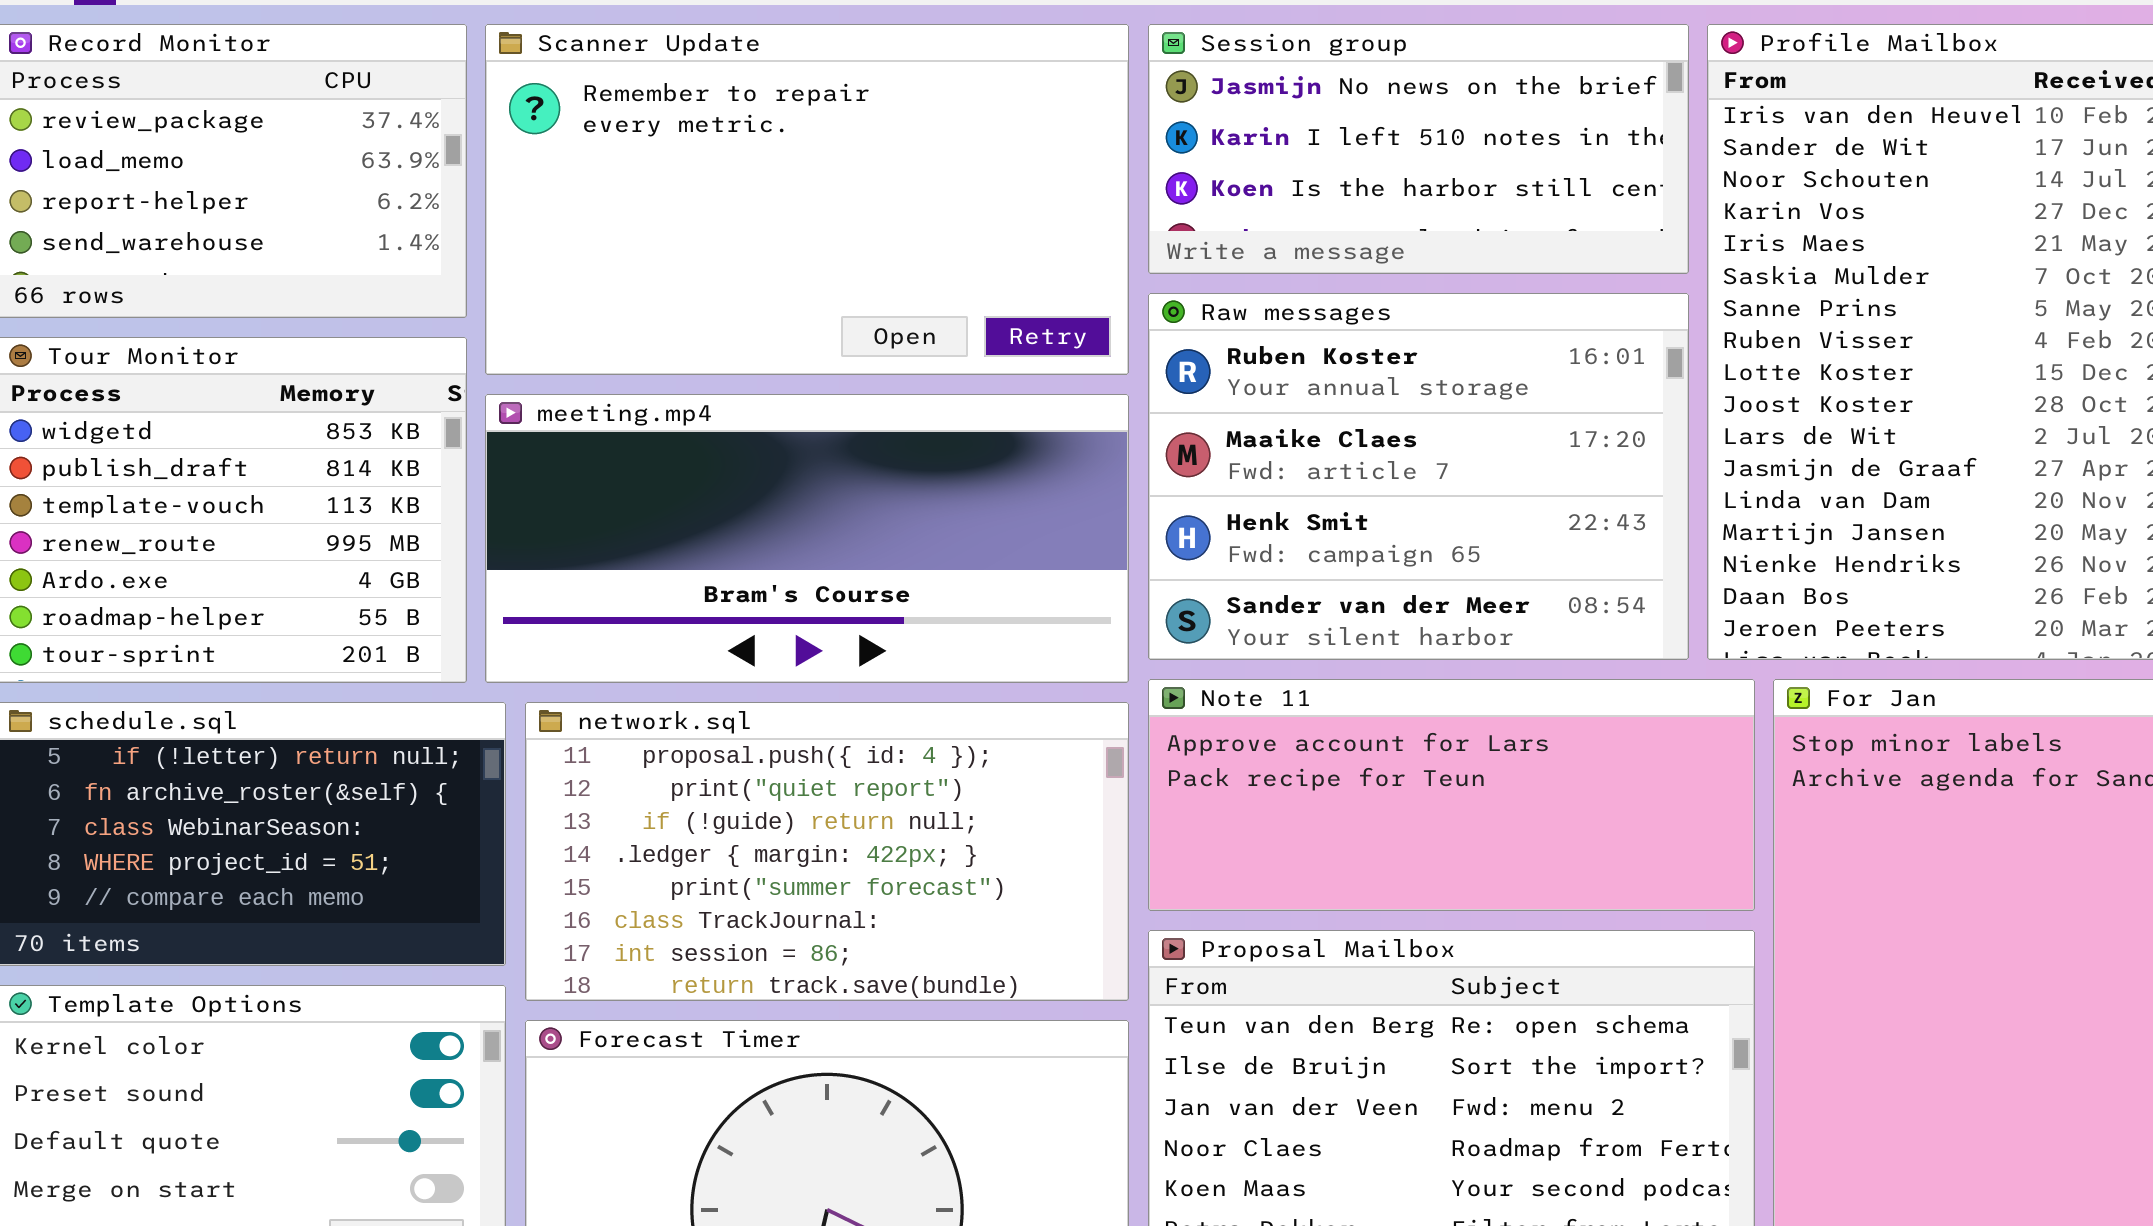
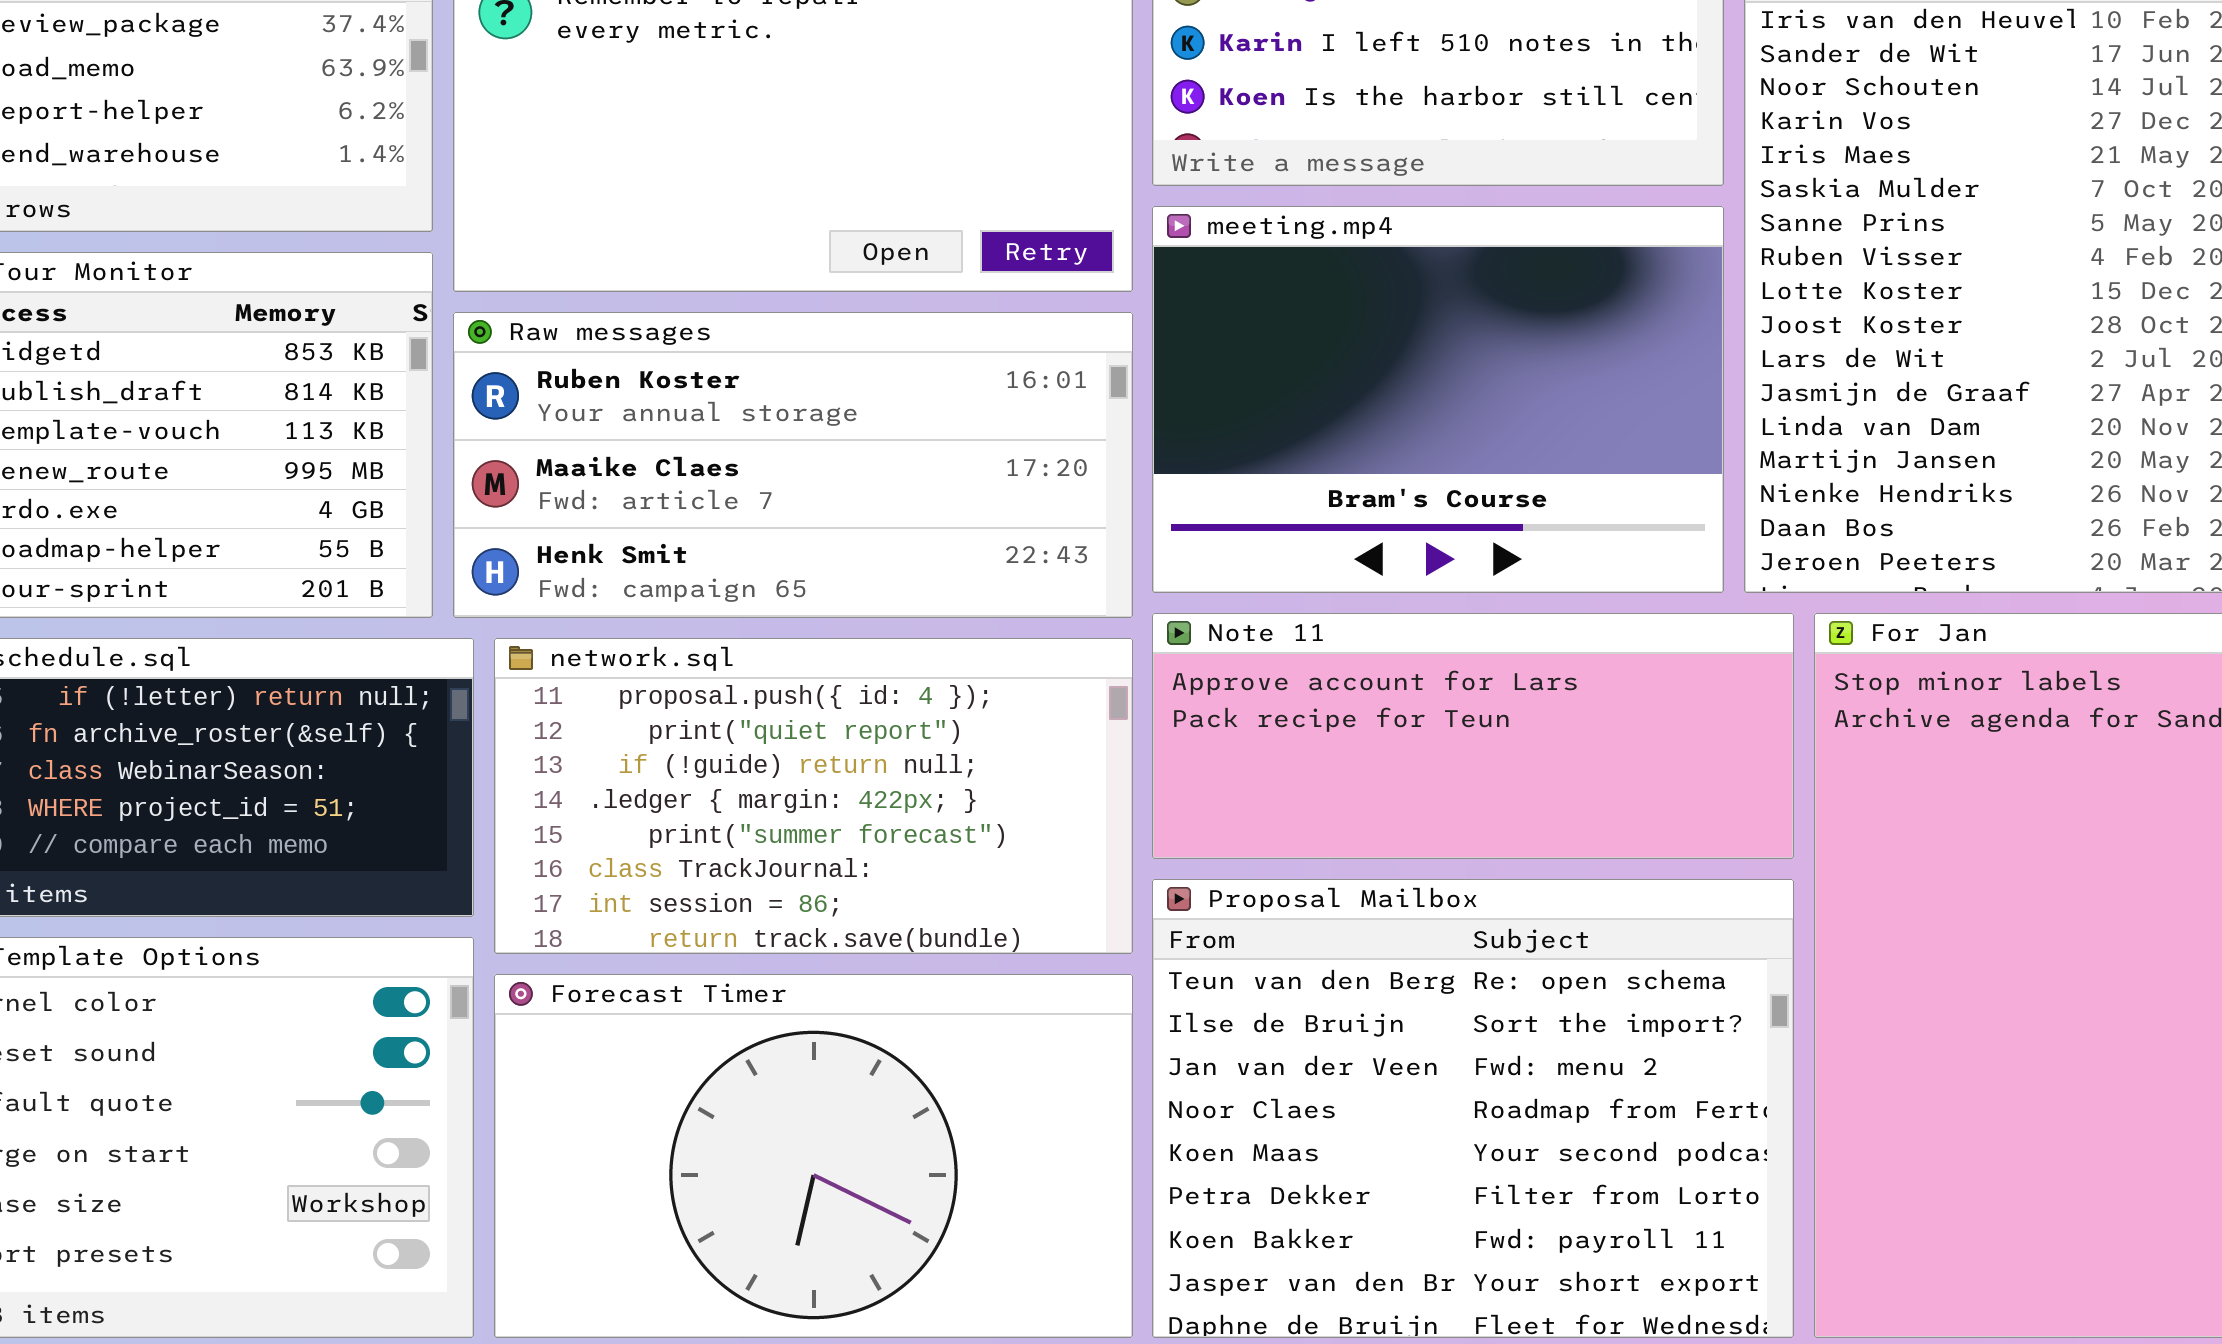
Raw messages: [1148,293,1689,660] -> [453,312,1133,618], moved, resized
meeting.mp4: [485,394,1129,683] -> [1152,206,1724,593], moved, resized

